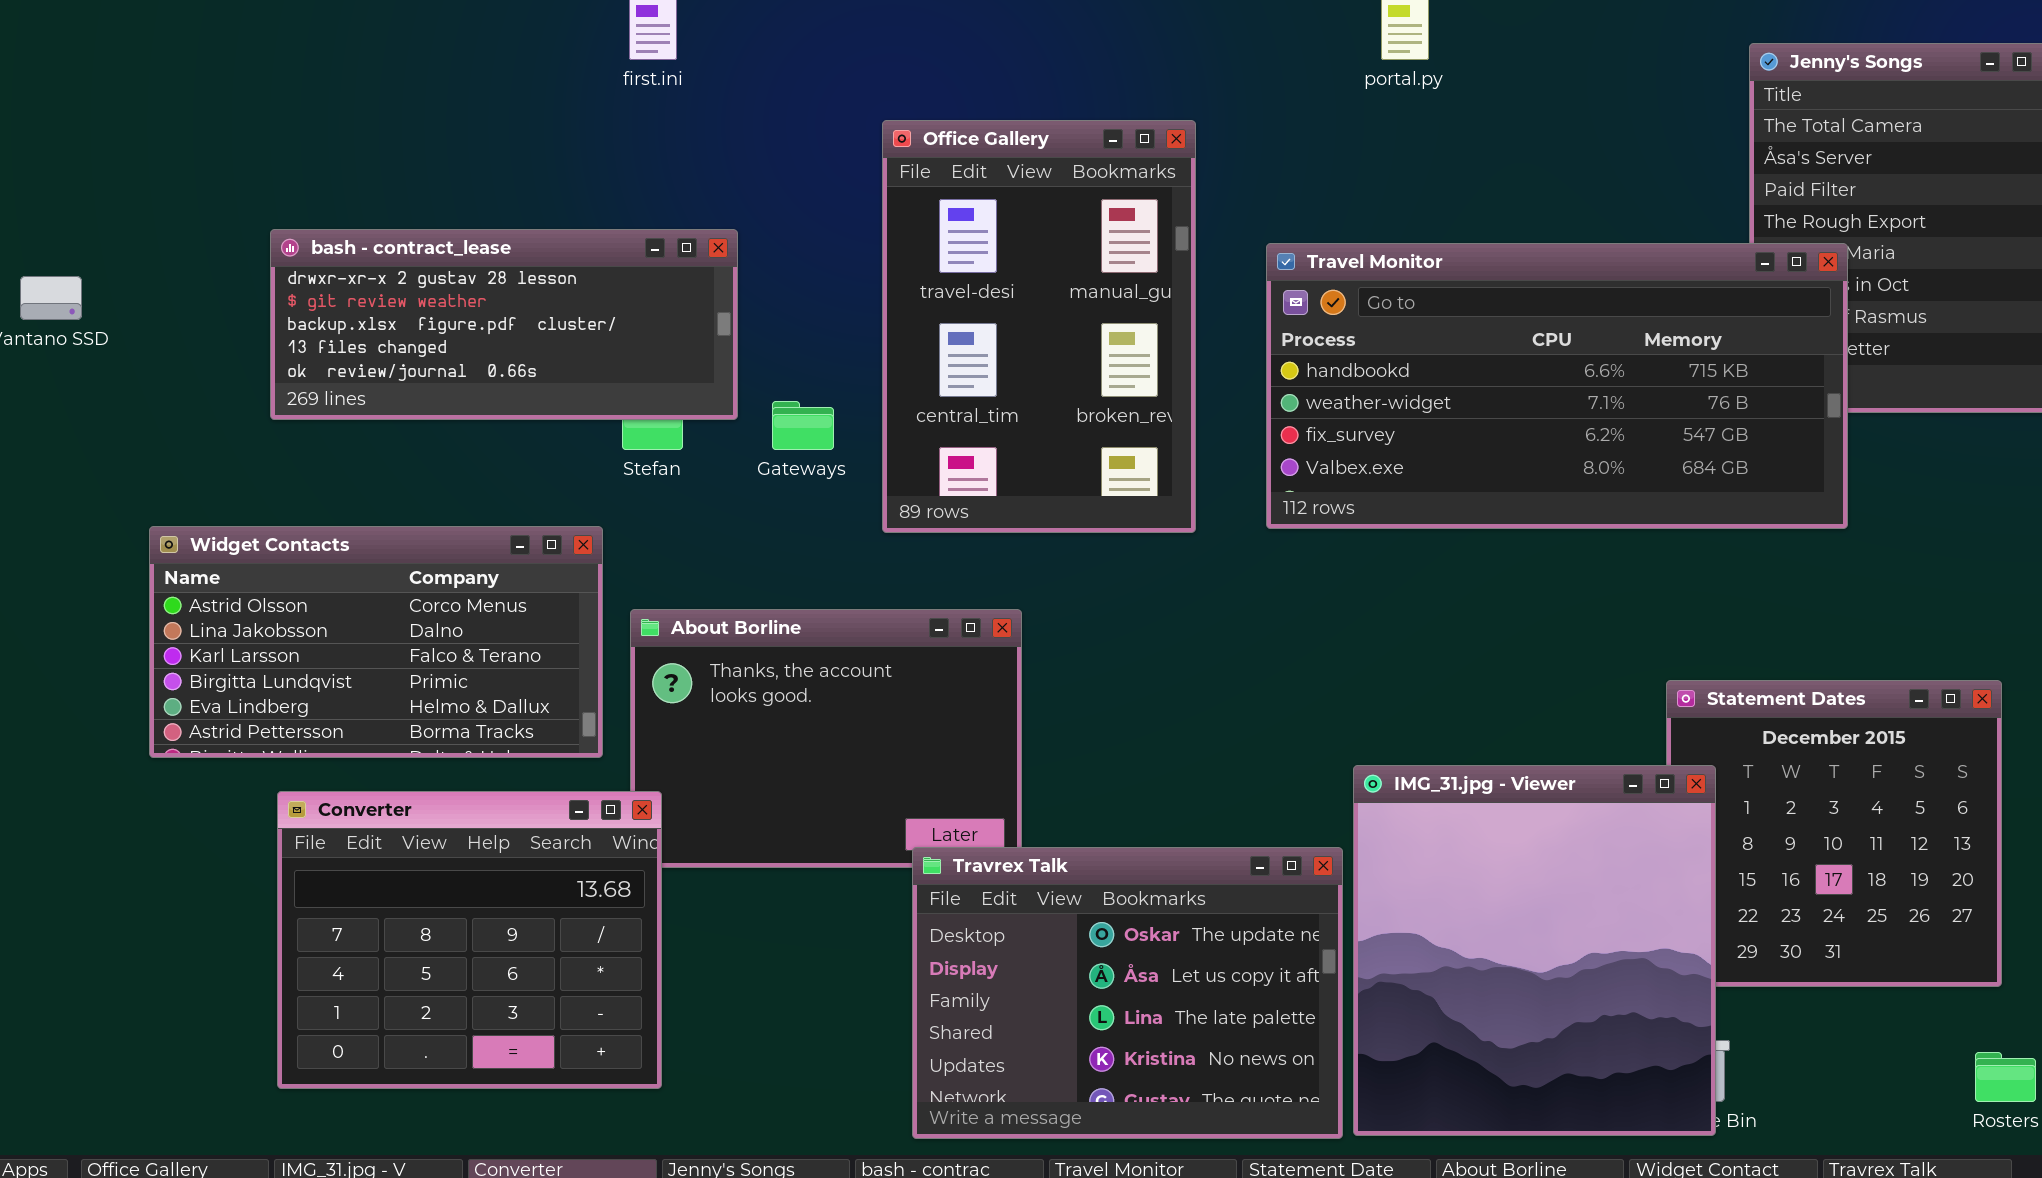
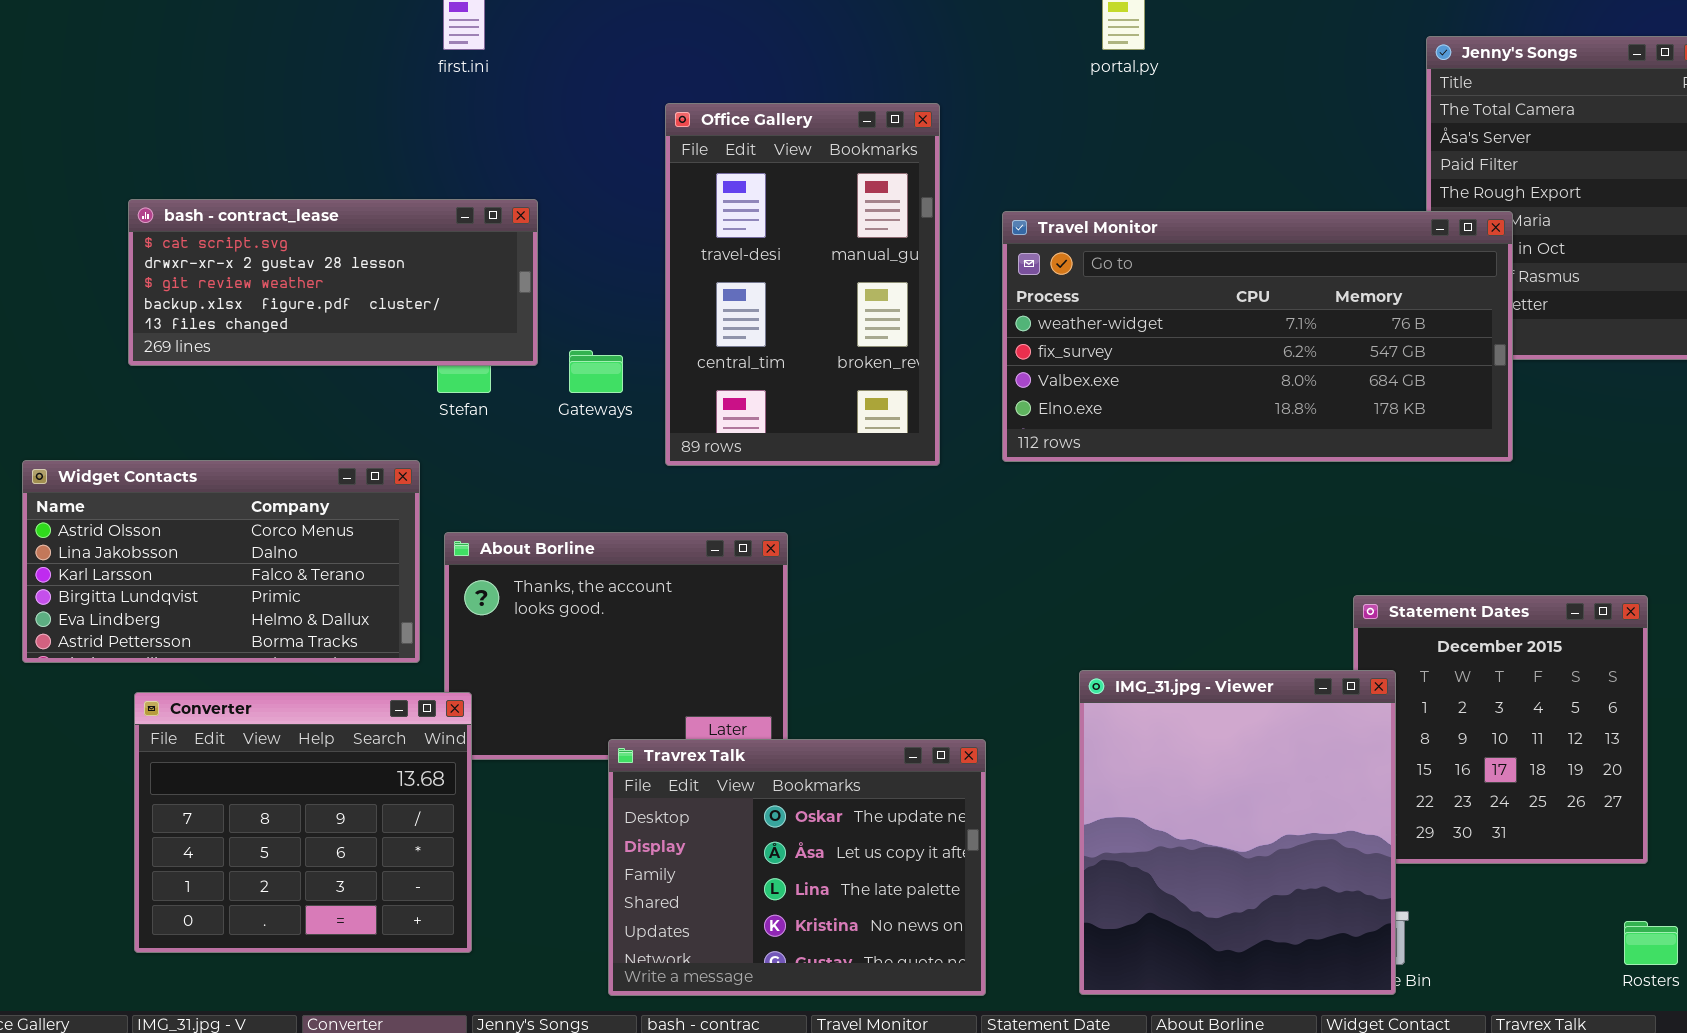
bash - contract_lease: [270,229,738,420] -> [128,199,538,366], scrolled up 1 row
Travel Monitor: [1266,243,1848,529] -> [1002,211,1513,462], scrolled down 1 row
Travrex Talk: [912,847,1343,1139] -> [608,739,986,996], moved

